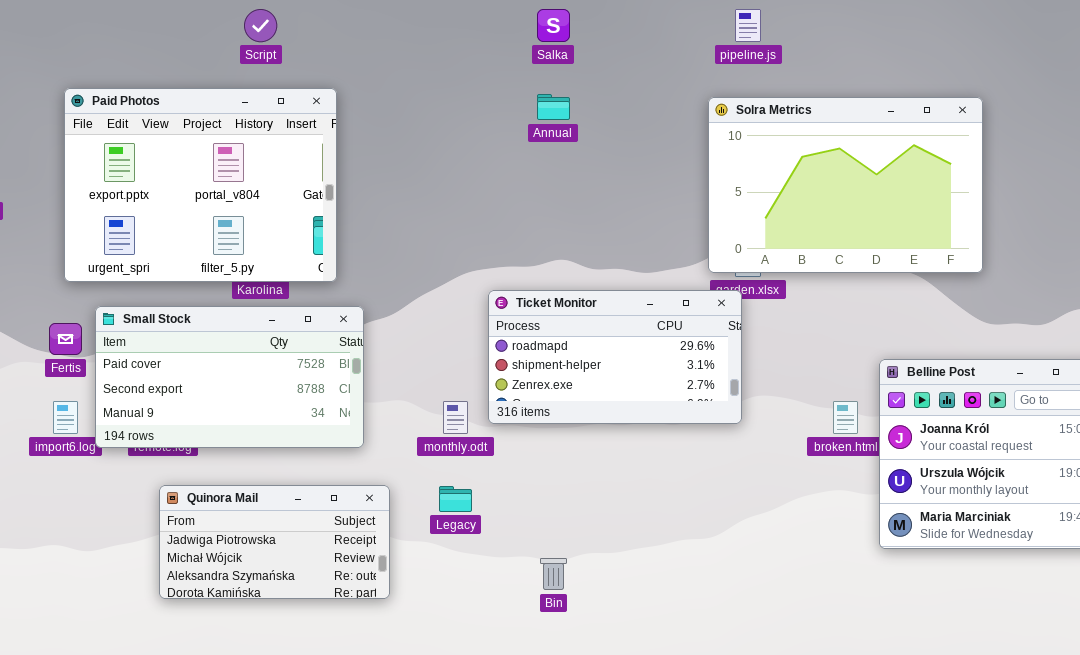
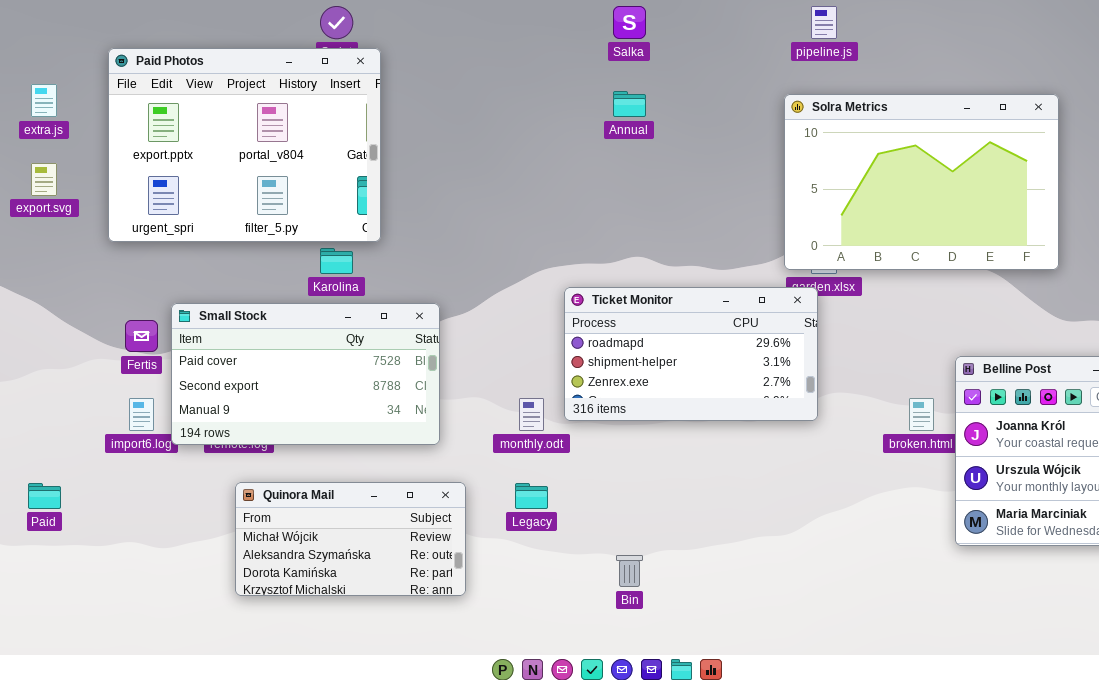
Paid Photos: [64,88,337,282] -> [108,48,381,242], moved
Quinora Mail: [159,485,390,599] -> [235,482,466,596], scrolled down 1 row

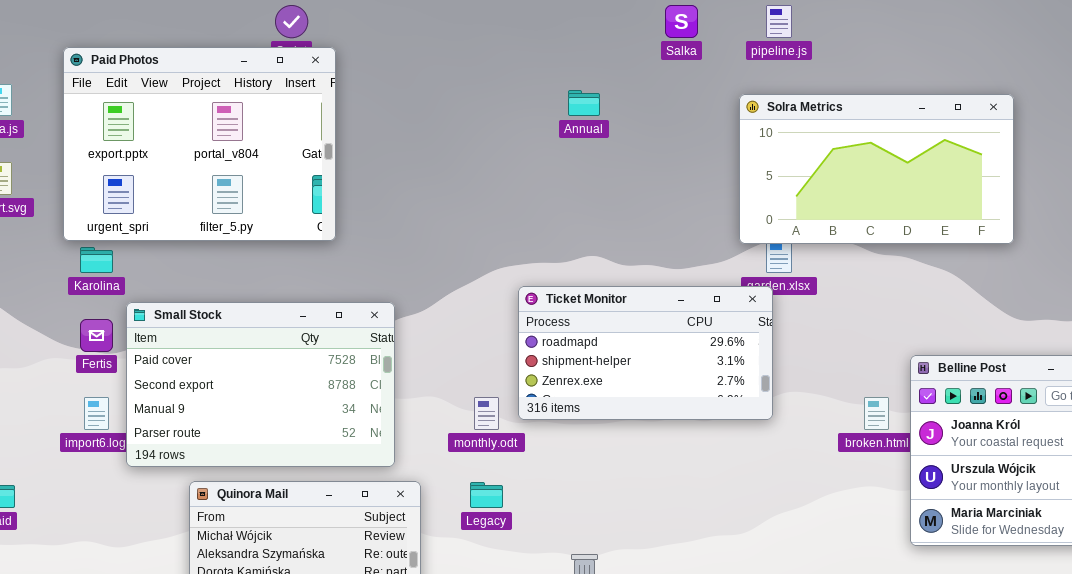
Salka: [613,6,646,39] -> [665,5,698,38], moved
Solra Metrics: [784,94,1059,270] -> [739,94,1014,244], resized
Karolina: [320,248,353,274] -> [80,247,113,273], moved
Small Stock: [171,303,440,445] -> [126,302,395,467], resized

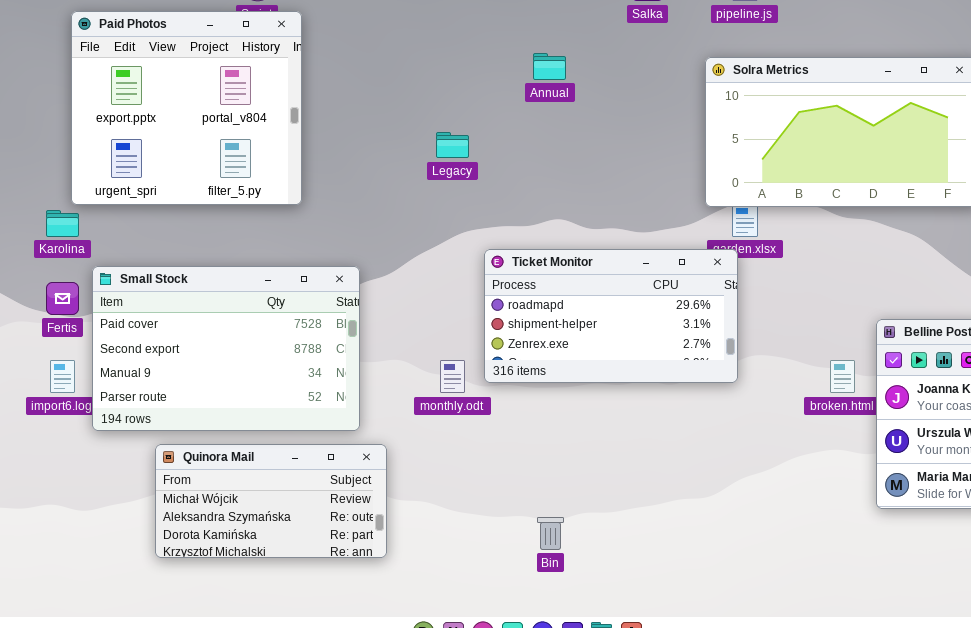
Paid Photos: [63,47,336,241] -> [71,11,302,205], resized
Legacy: [470,482,503,508] -> [436,132,469,158], moved

